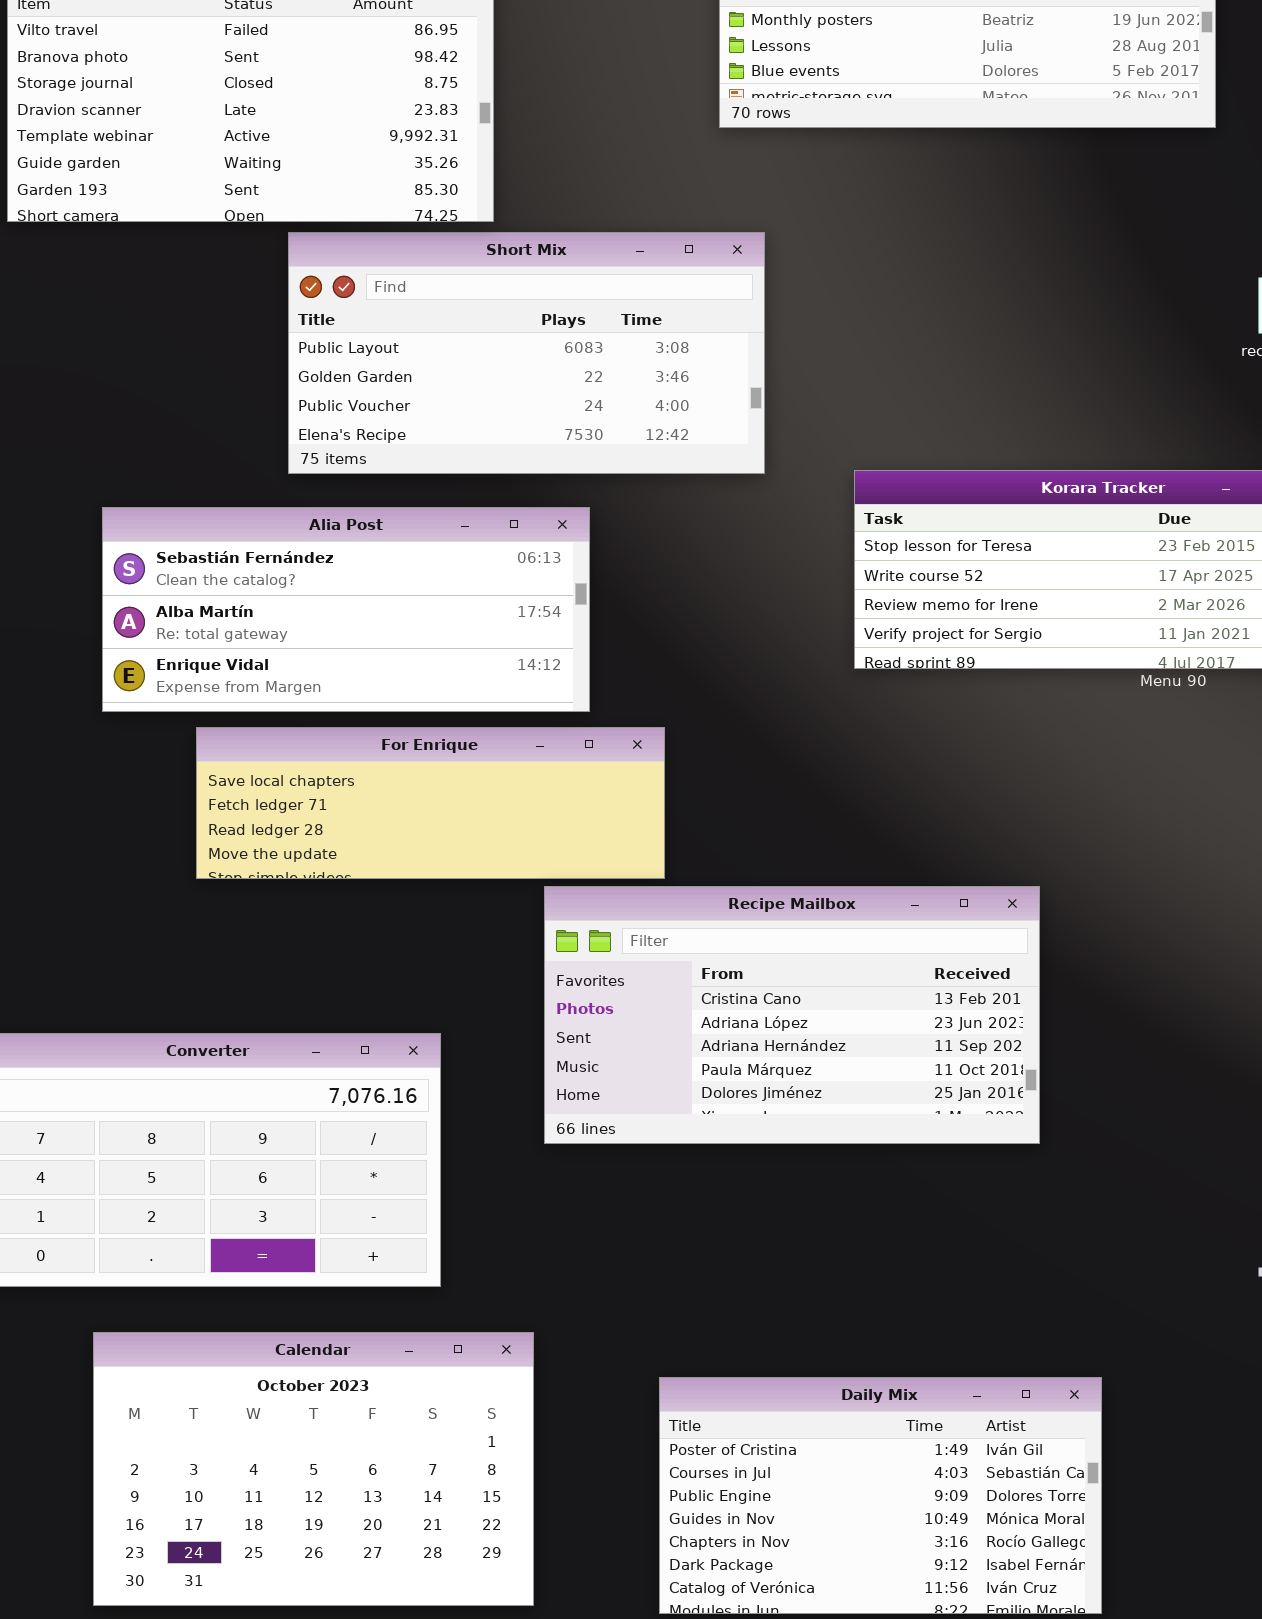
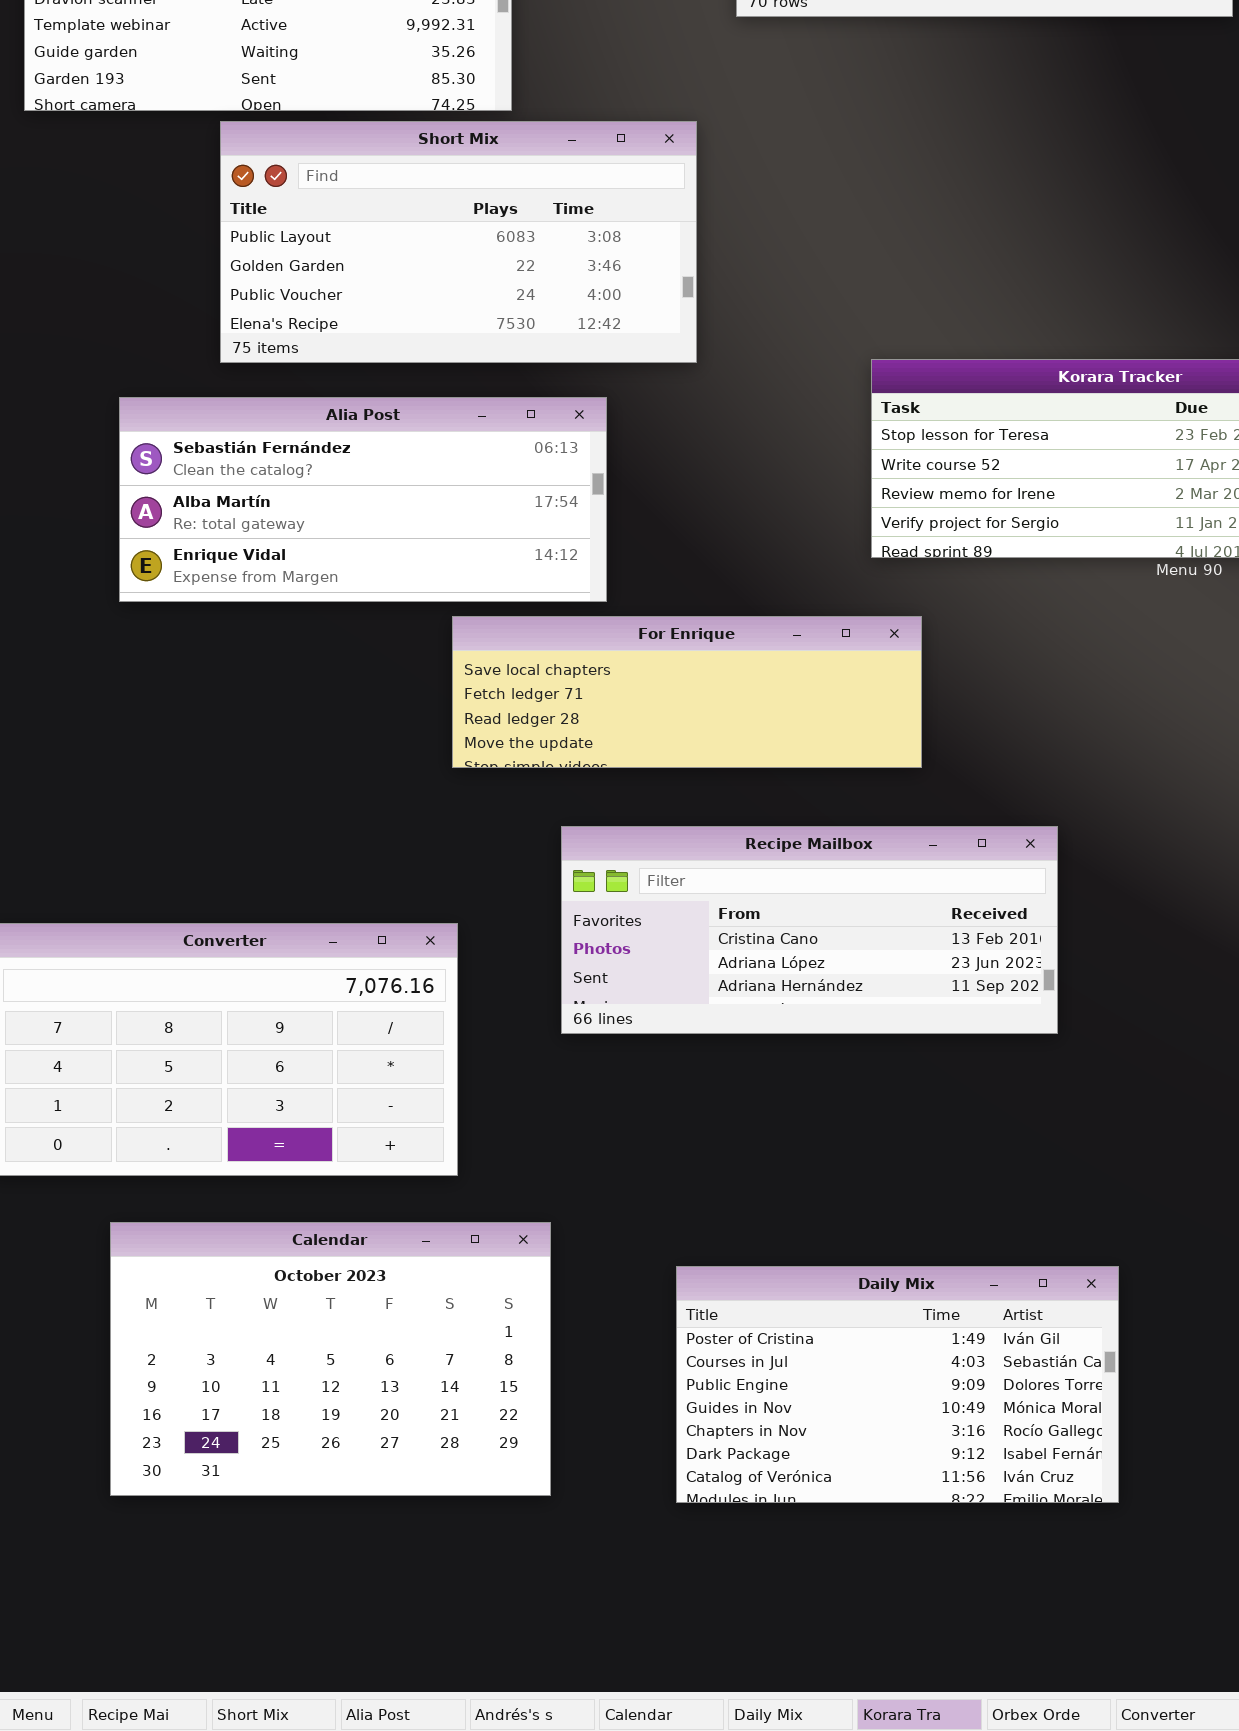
Short Mix: [288,232,765,474] -> [220,121,697,363], moved
For Enrique: [196,727,665,879] -> [452,616,922,768], moved
Recipe Mailbox: [544,886,1040,1144] -> [561,826,1058,1034], resized

